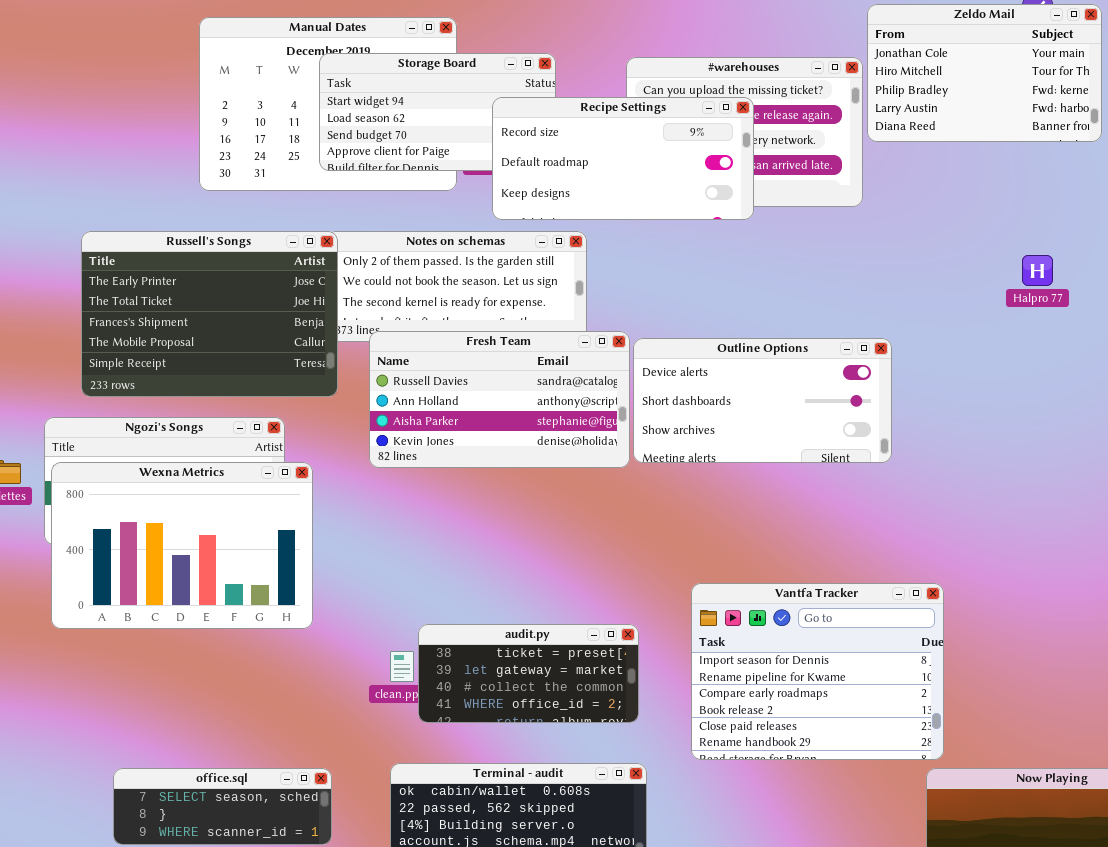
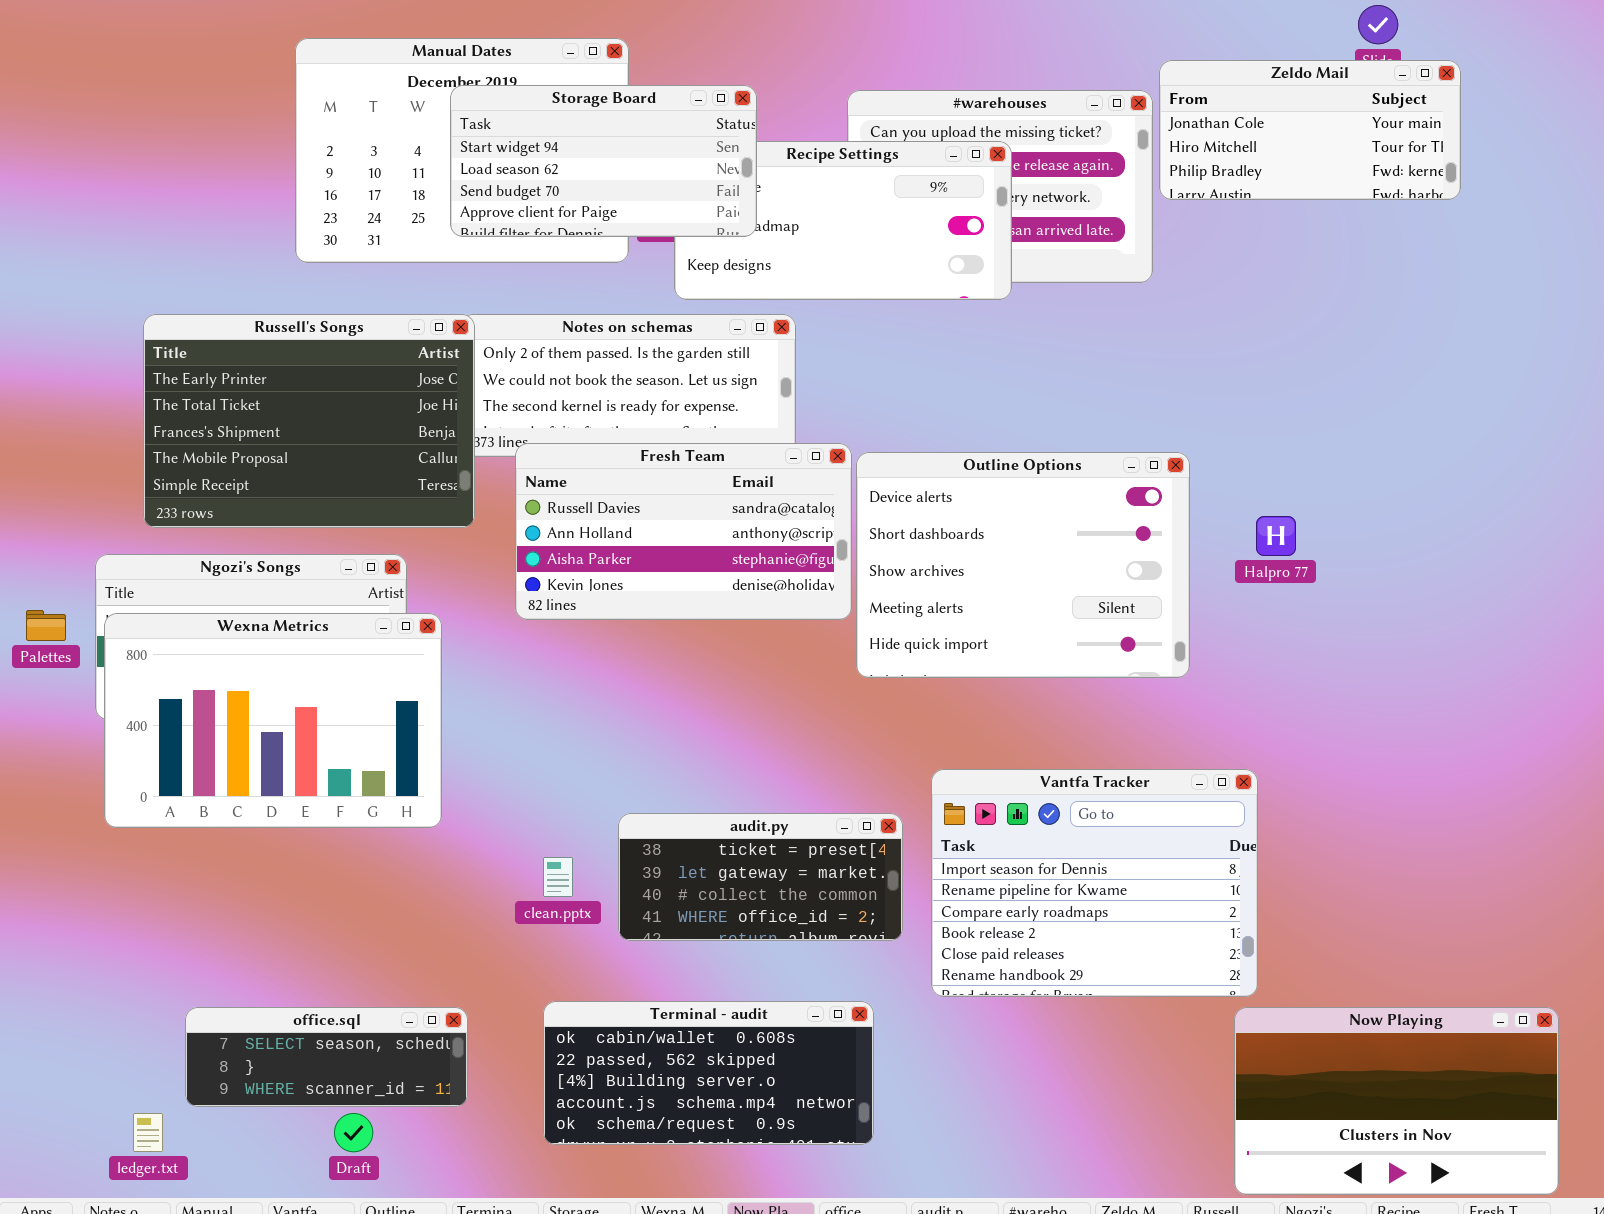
Zeldo Mail: [867,4,1102,142] -> [1159,60,1461,200], resized
Storage Board: [319,53,556,171] -> [450,85,757,237], raised
Halpro 77: [1022,255,1053,286] -> [1256,516,1296,556], moved
Outline Options: [633,338,892,463] -> [856,452,1190,678], resized
audit.py: [418,624,639,723] -> [618,813,903,941], moved

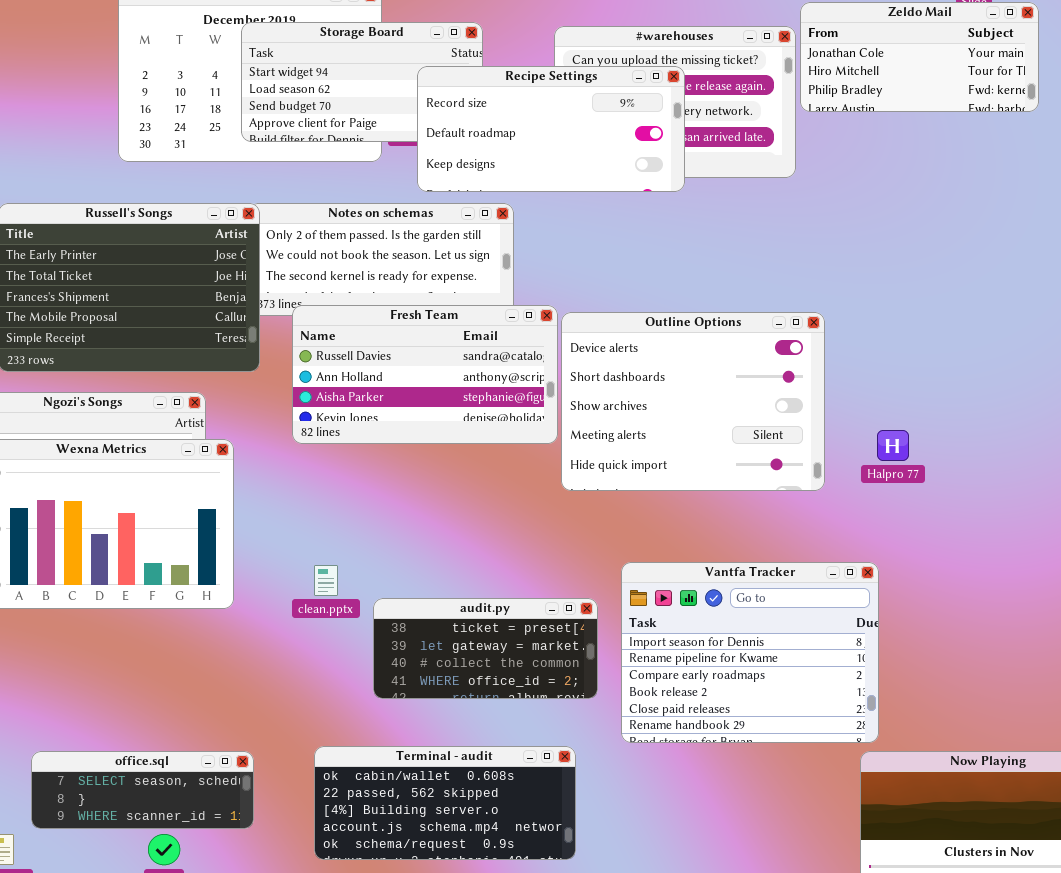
Recipe Settings: [674,141,1012,300] -> [417,66,685,192], raised
Halpro 77: [1256,516,1296,556] -> [877,430,909,461], moved
clean.pptx: [543,857,573,897] -> [314,565,338,596], moved

